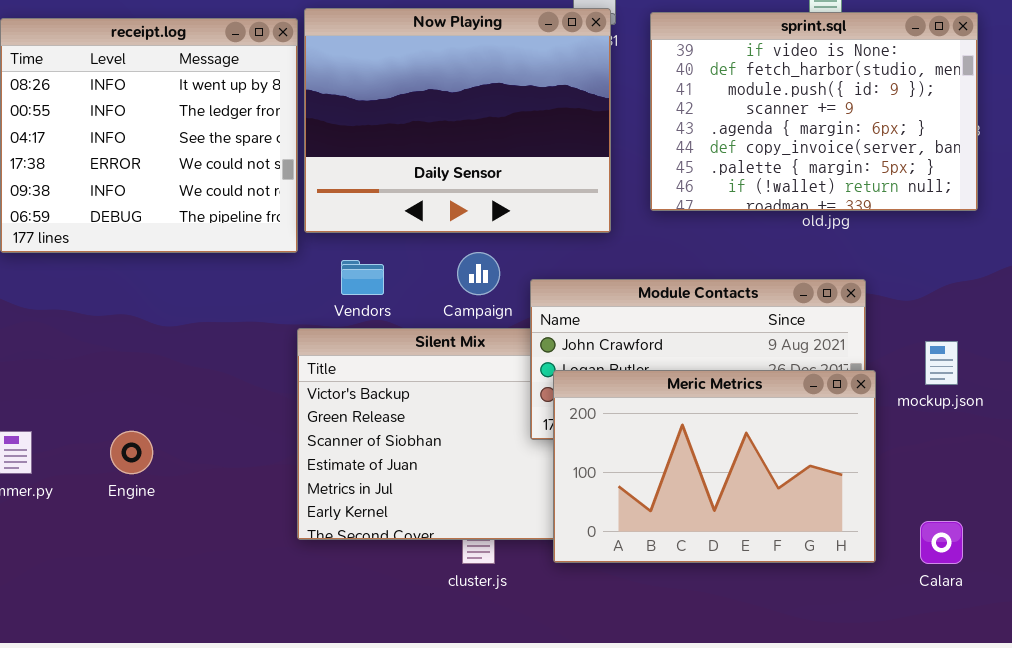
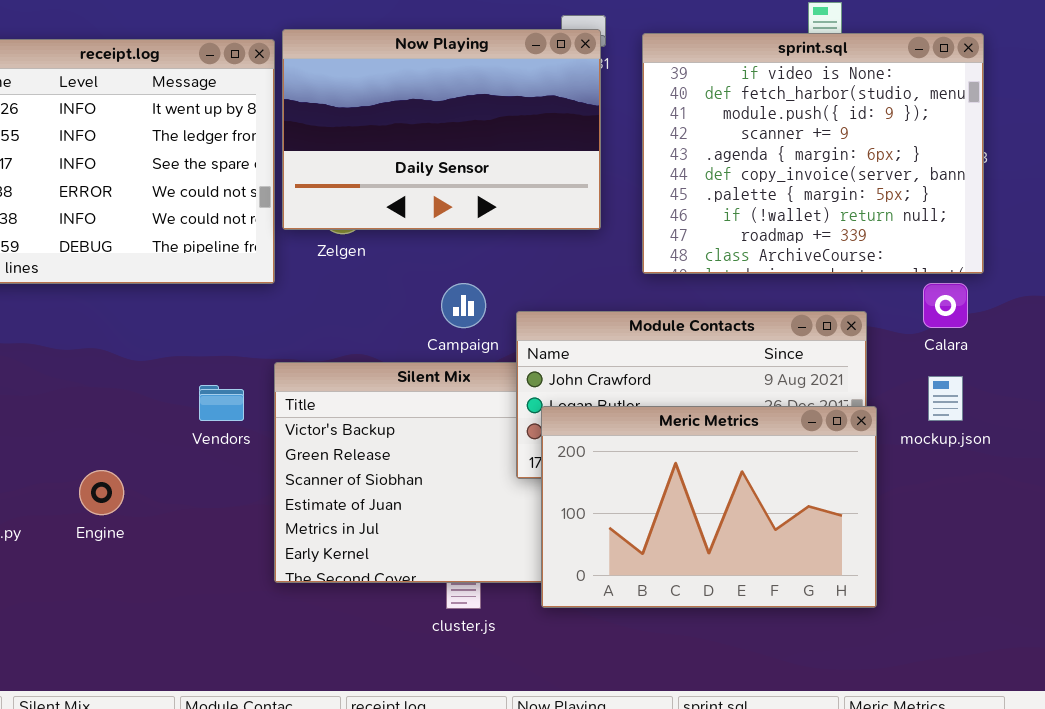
Now Playing: [304,8,611,233] -> [282,29,601,230], resized
sprint.sql: [650,12,978,211] -> [642,33,984,274], resized
Vendors: [341,260,384,295] -> [199,385,244,421], moved
Calara: [920,521,963,564] -> [923,283,968,328], moved

